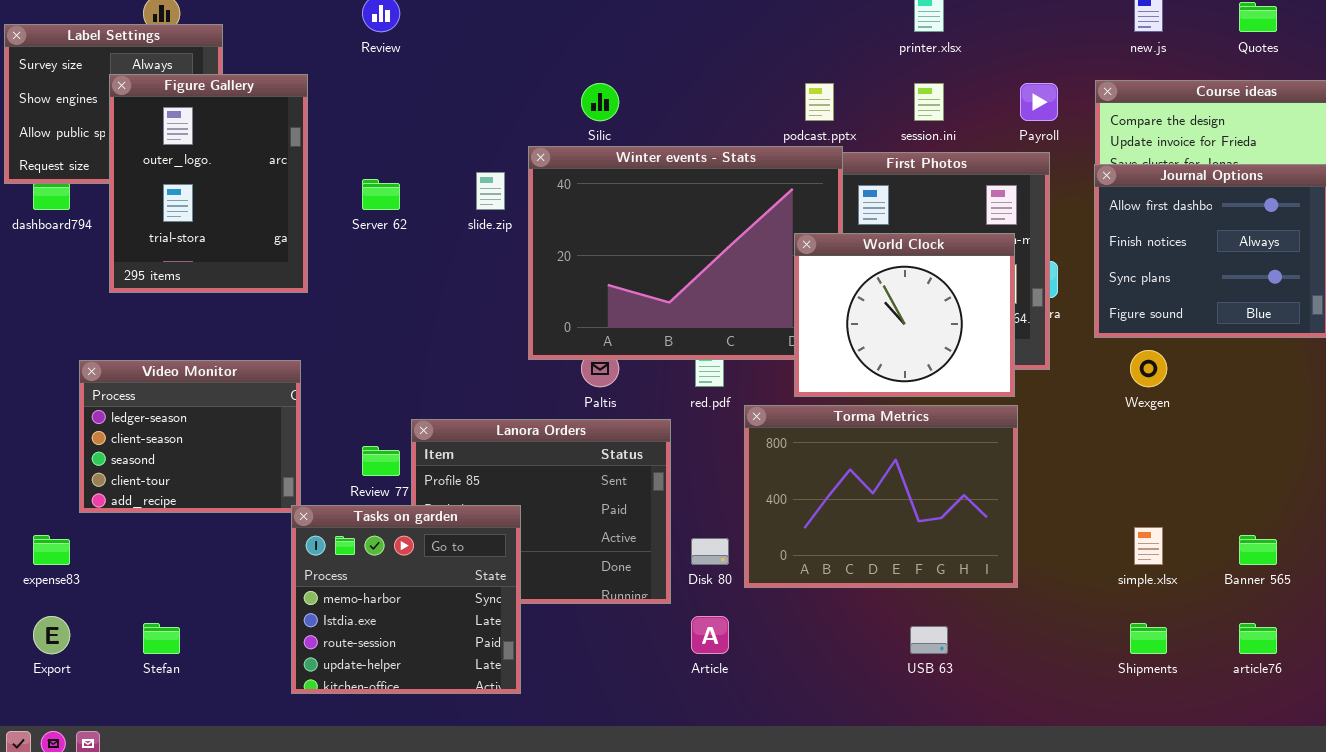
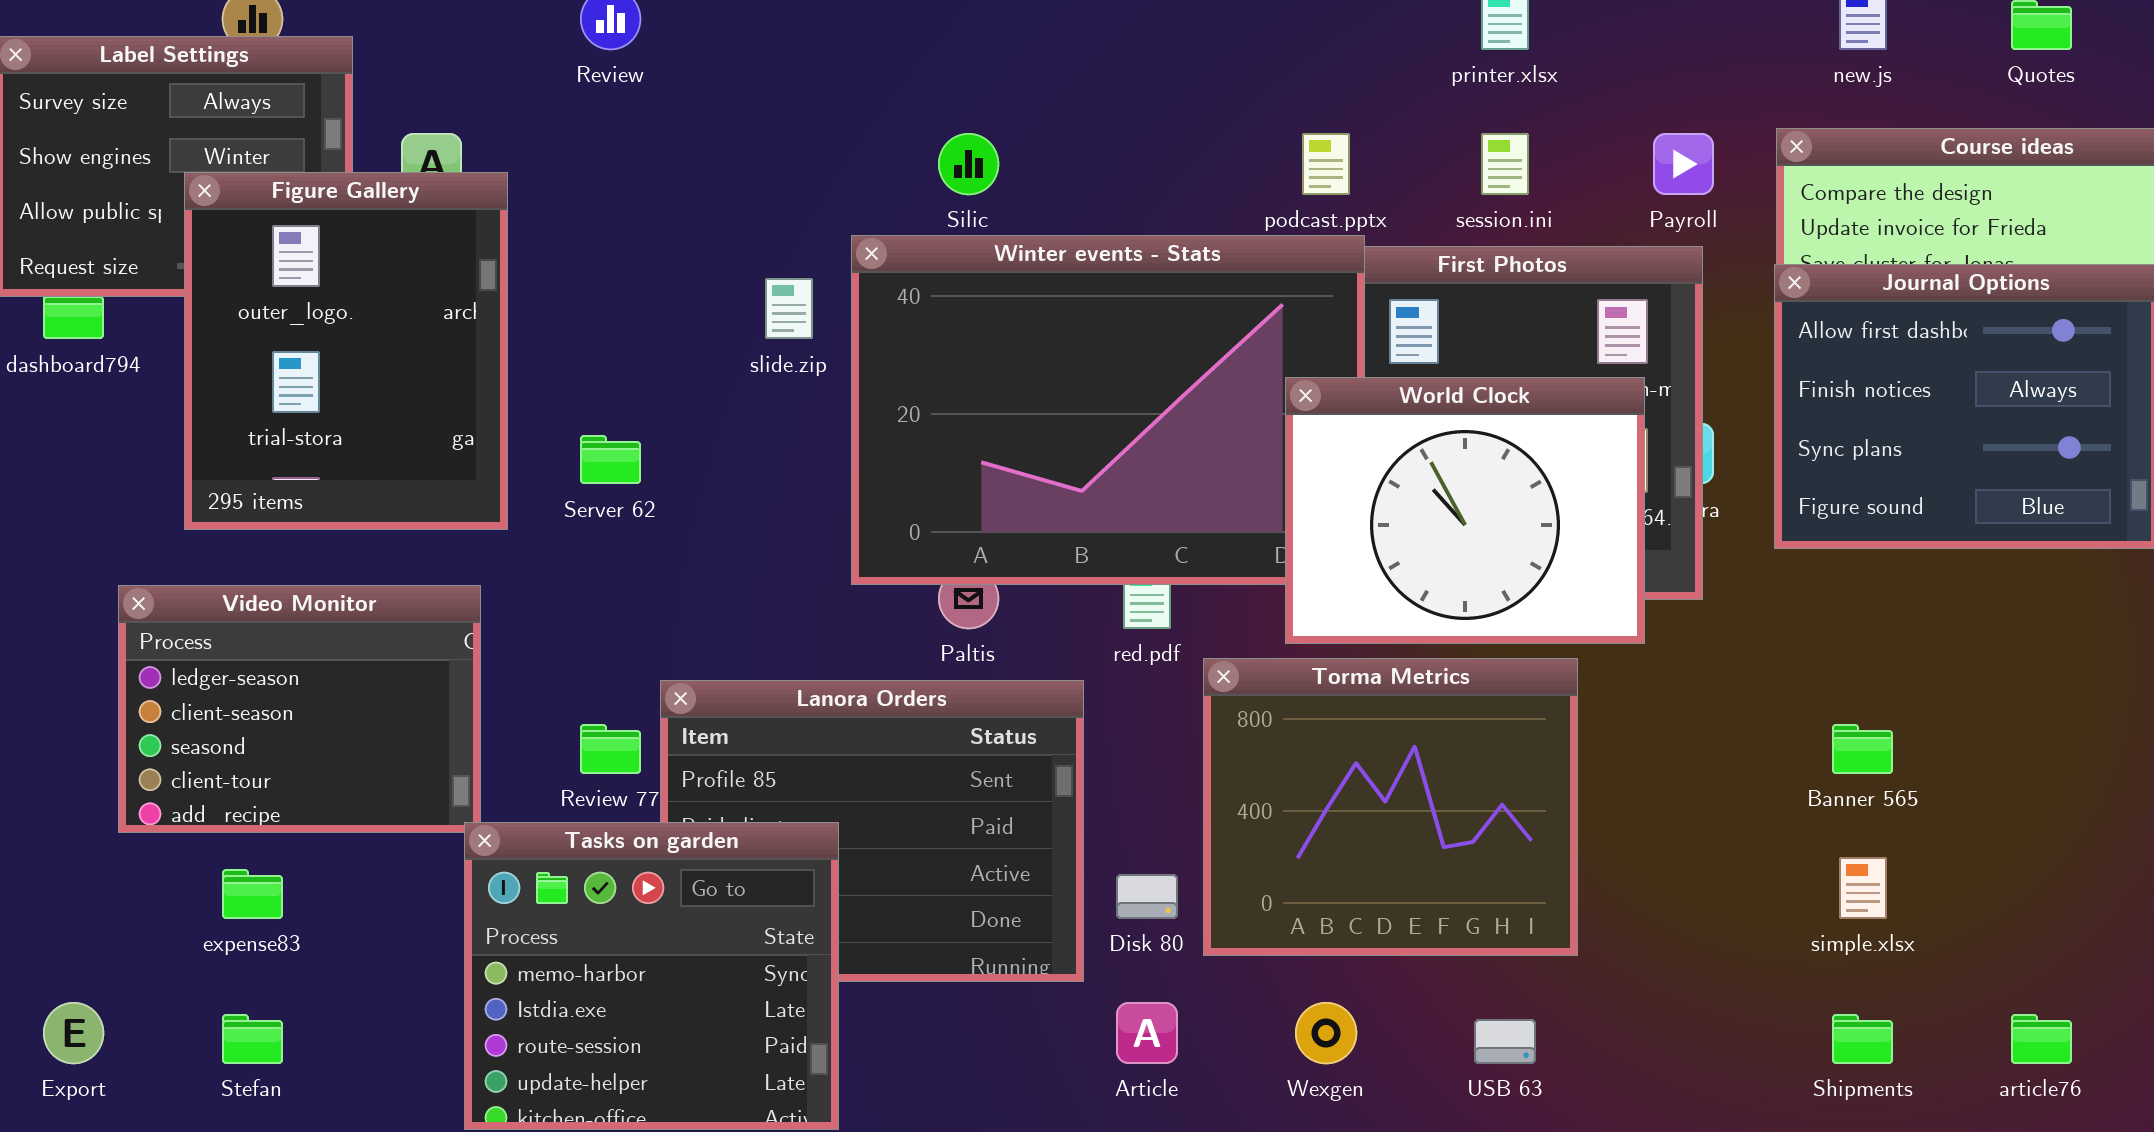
Figure Gallery: [109,74,308,293] -> [184,172,508,530], moved
Server 62: [362,179,400,210] -> [580,435,641,484], moved
Wexgen: [1130,350,1167,387] -> [1295,1002,1357,1064], moved
Torma Metrics: [744,405,1018,588] -> [1203,658,1578,956], resized
expense83: [33,535,70,565] -> [222,869,283,919], moved
Banner 565: [1239,535,1277,565] -> [1832,724,1893,774], moved

